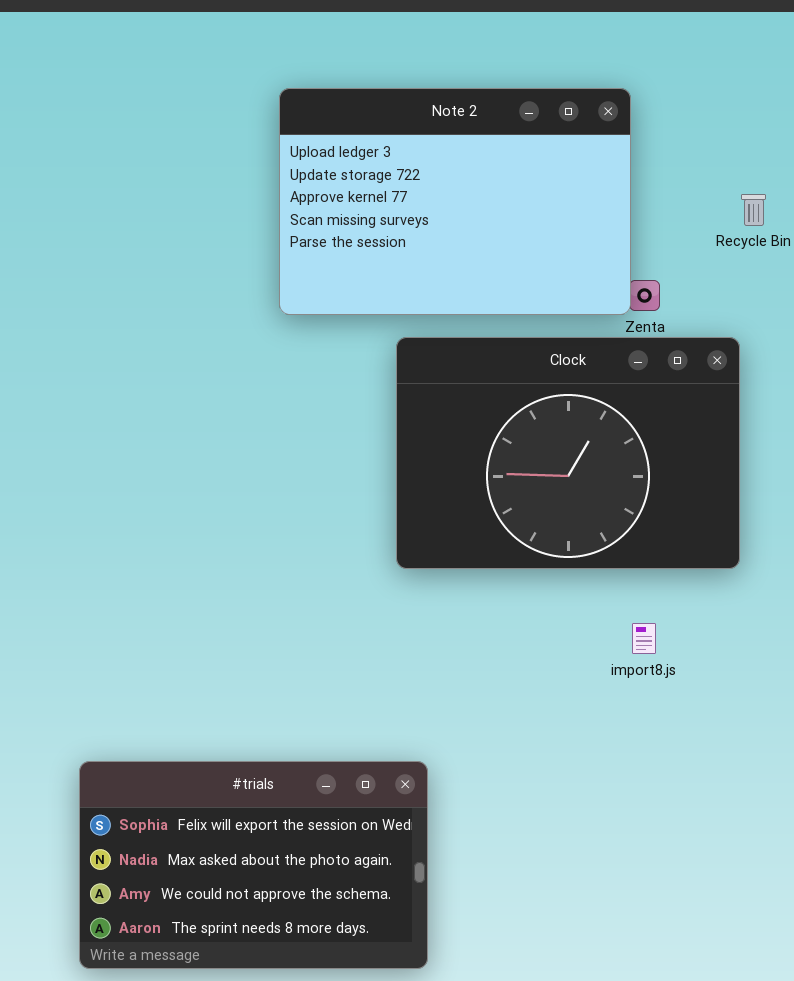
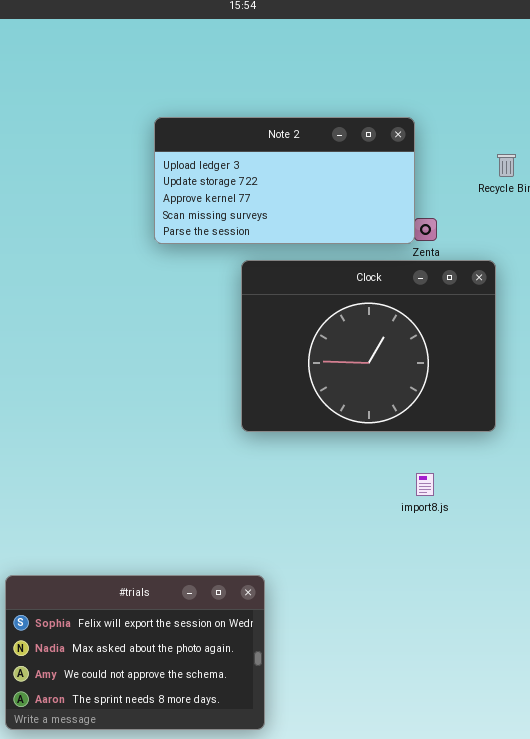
Note 2: [279,88,631,315] -> [154,117,415,244], resized

